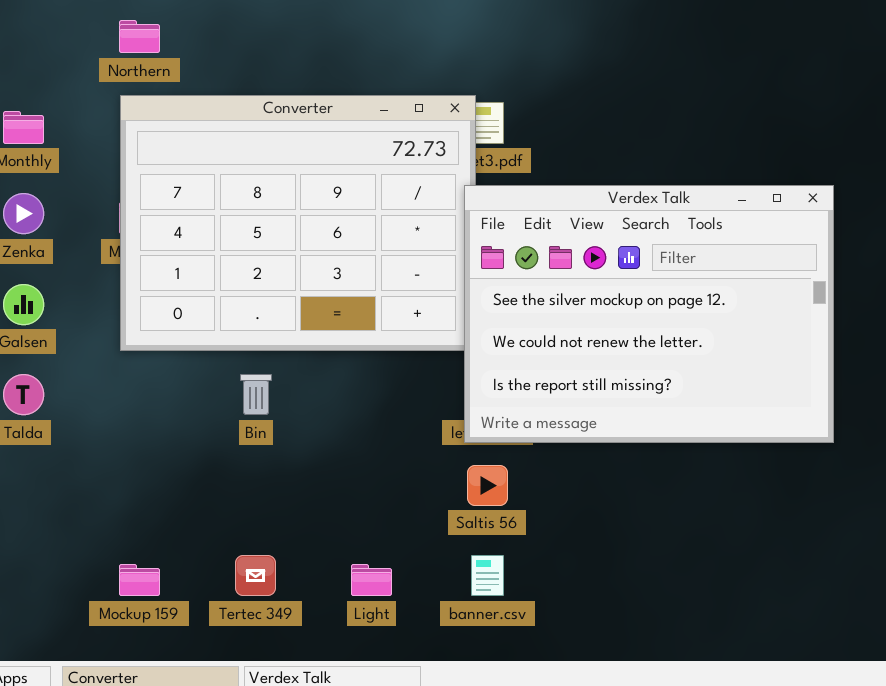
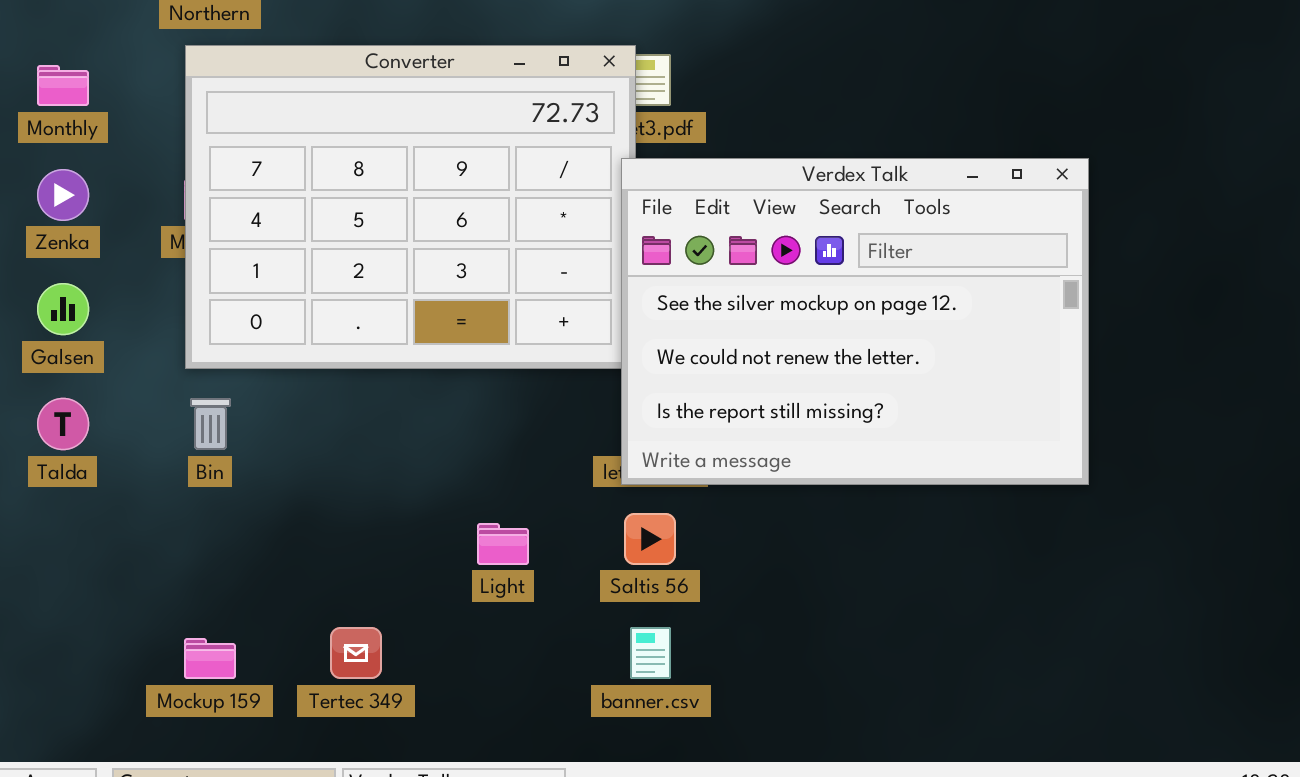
Bin: [240,374,272,415] -> [190,398,231,450], moved
Light: [351,564,392,596] -> [477,523,529,565], moved

